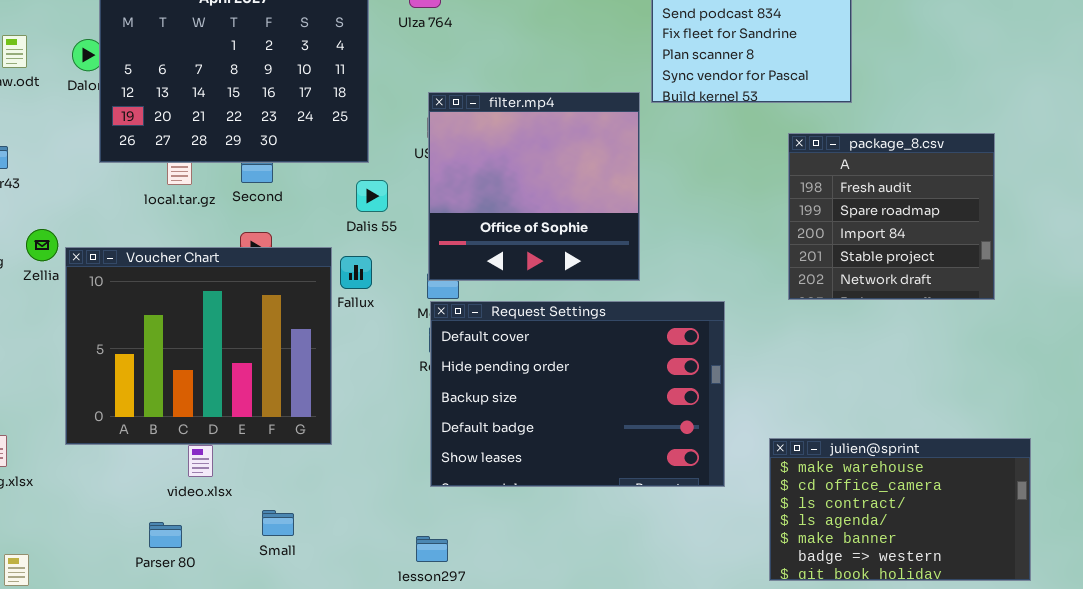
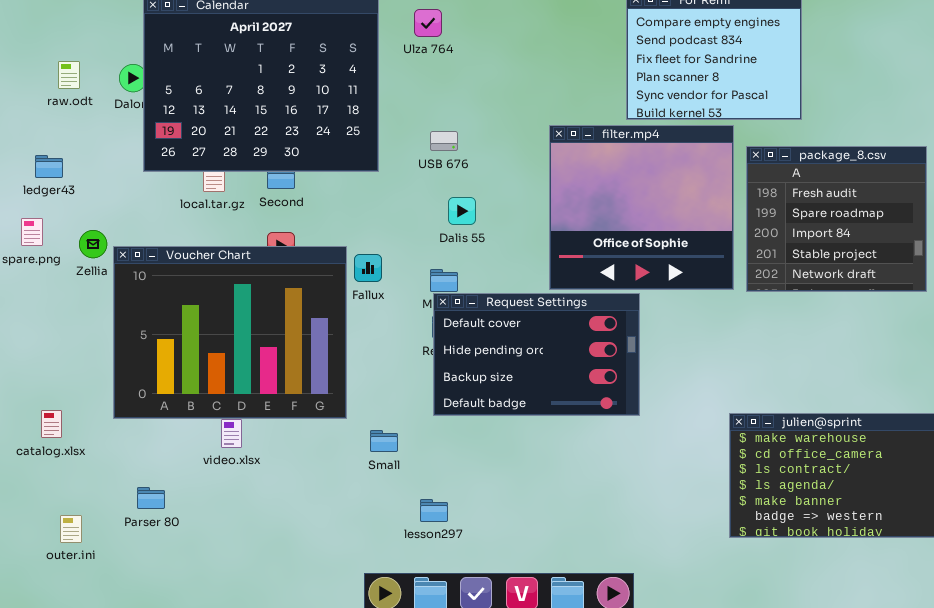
filter.mp4: [428,92,640,281] -> [549,125,734,290], moved
Dalis 55: [356,180,388,212] -> [448,197,476,225], moved
Request Settings: [430,301,725,487] -> [433,293,640,416], resized
Small: [262,510,294,536] -> [370,430,398,452], moved
Parser 80: [149,522,182,548] -> [137,487,165,509], moved

